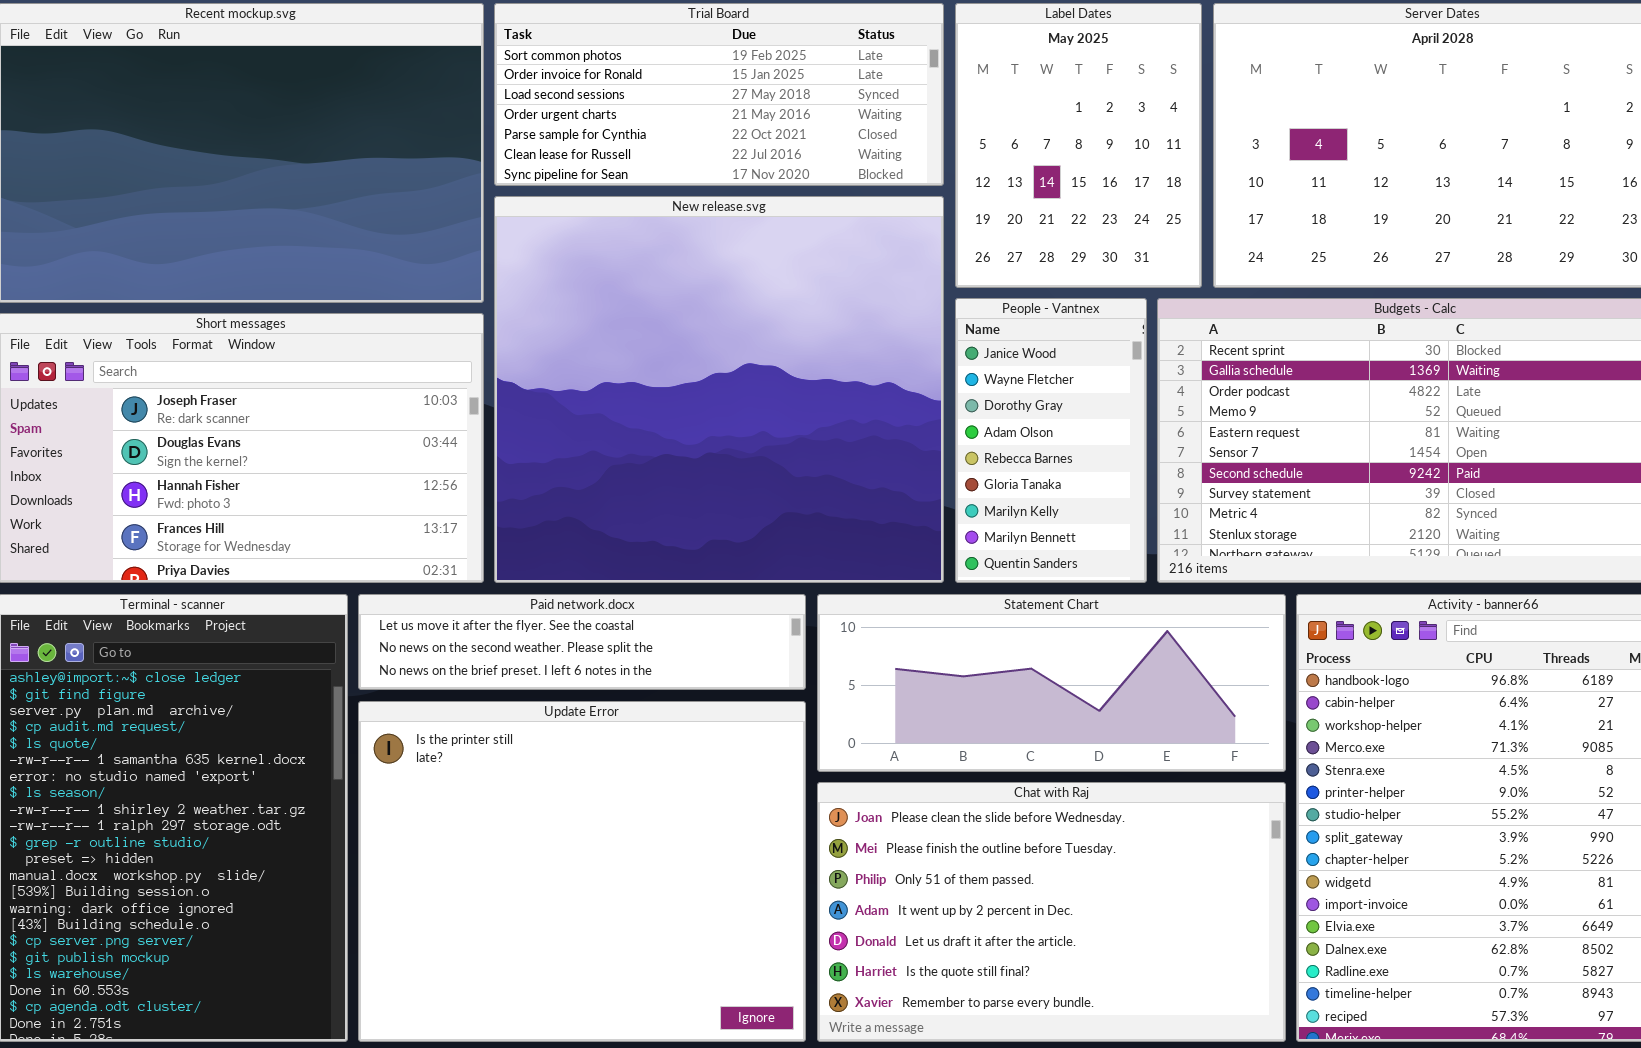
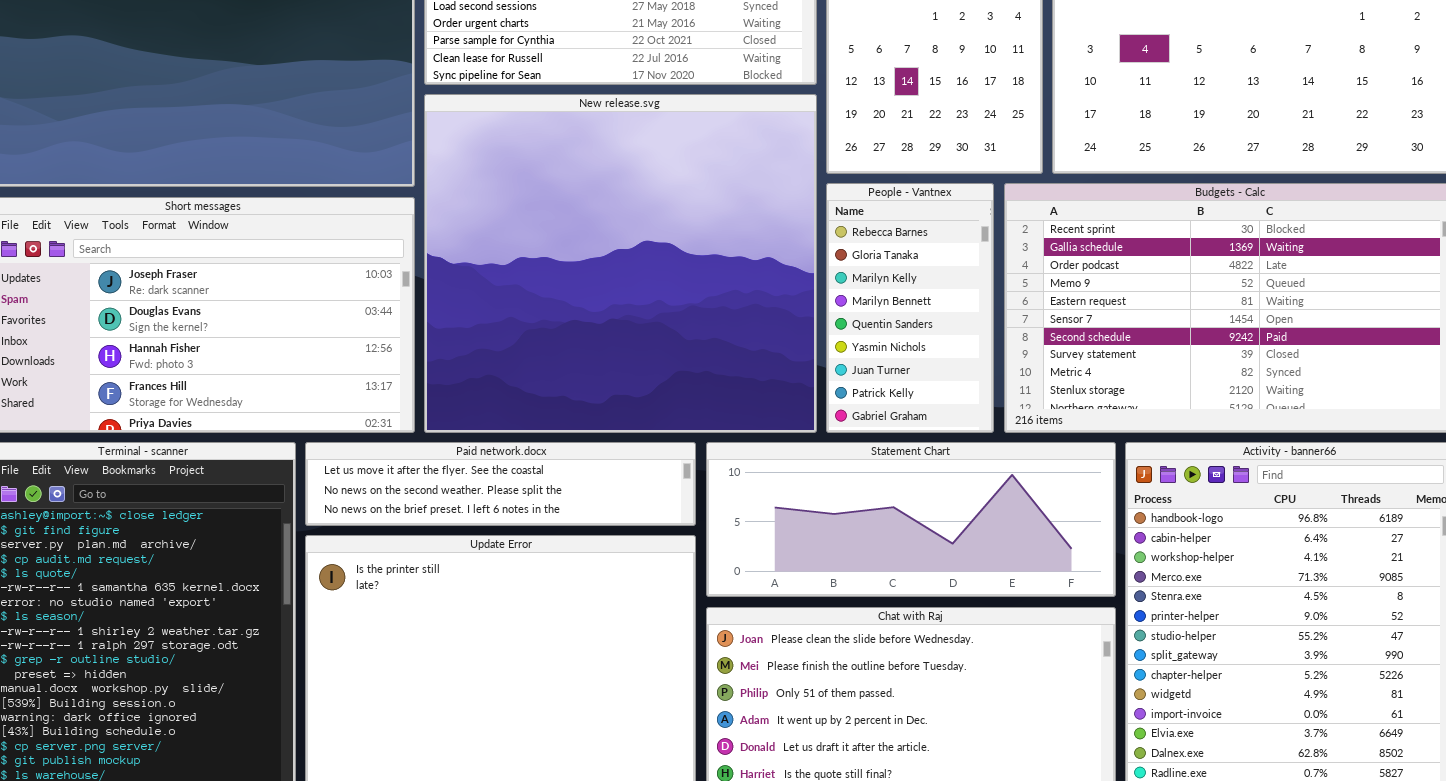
People - Vantnex: [955,298,1147,583] -> [826,183,994,433], scrolled down 4 rows

